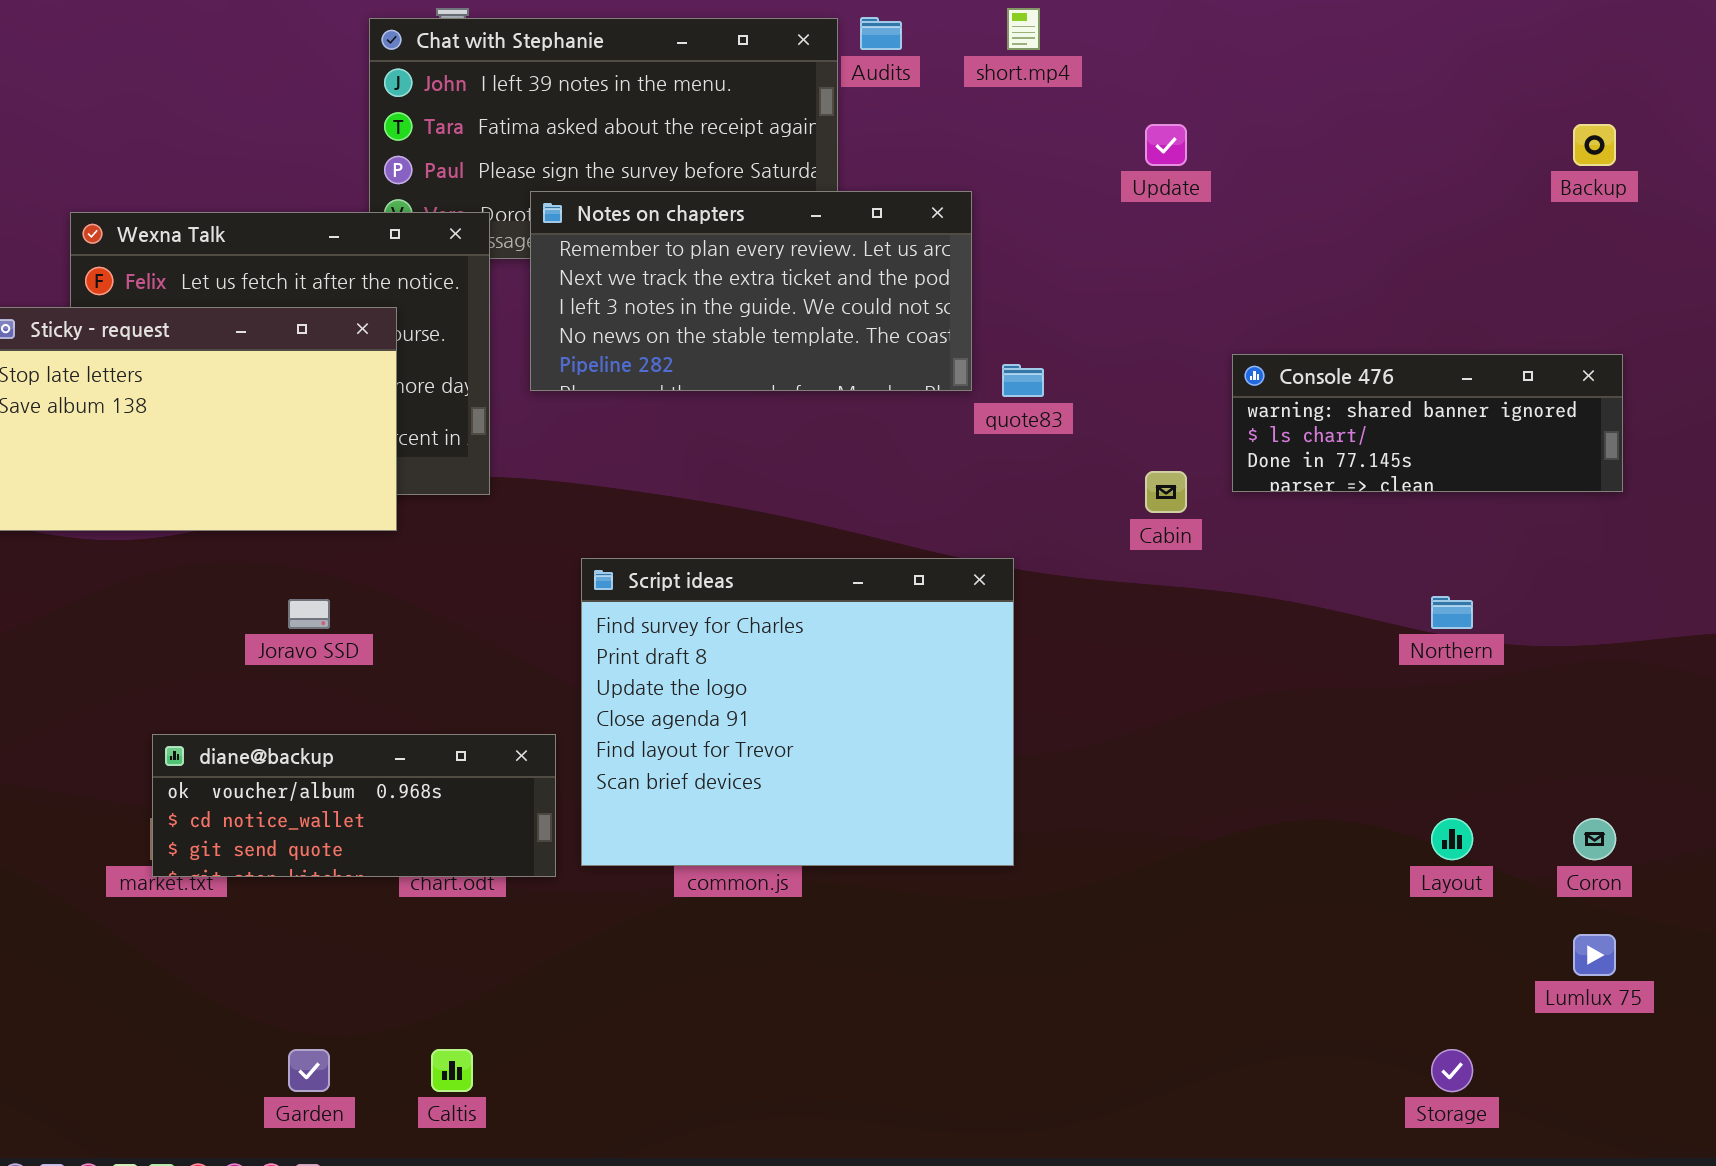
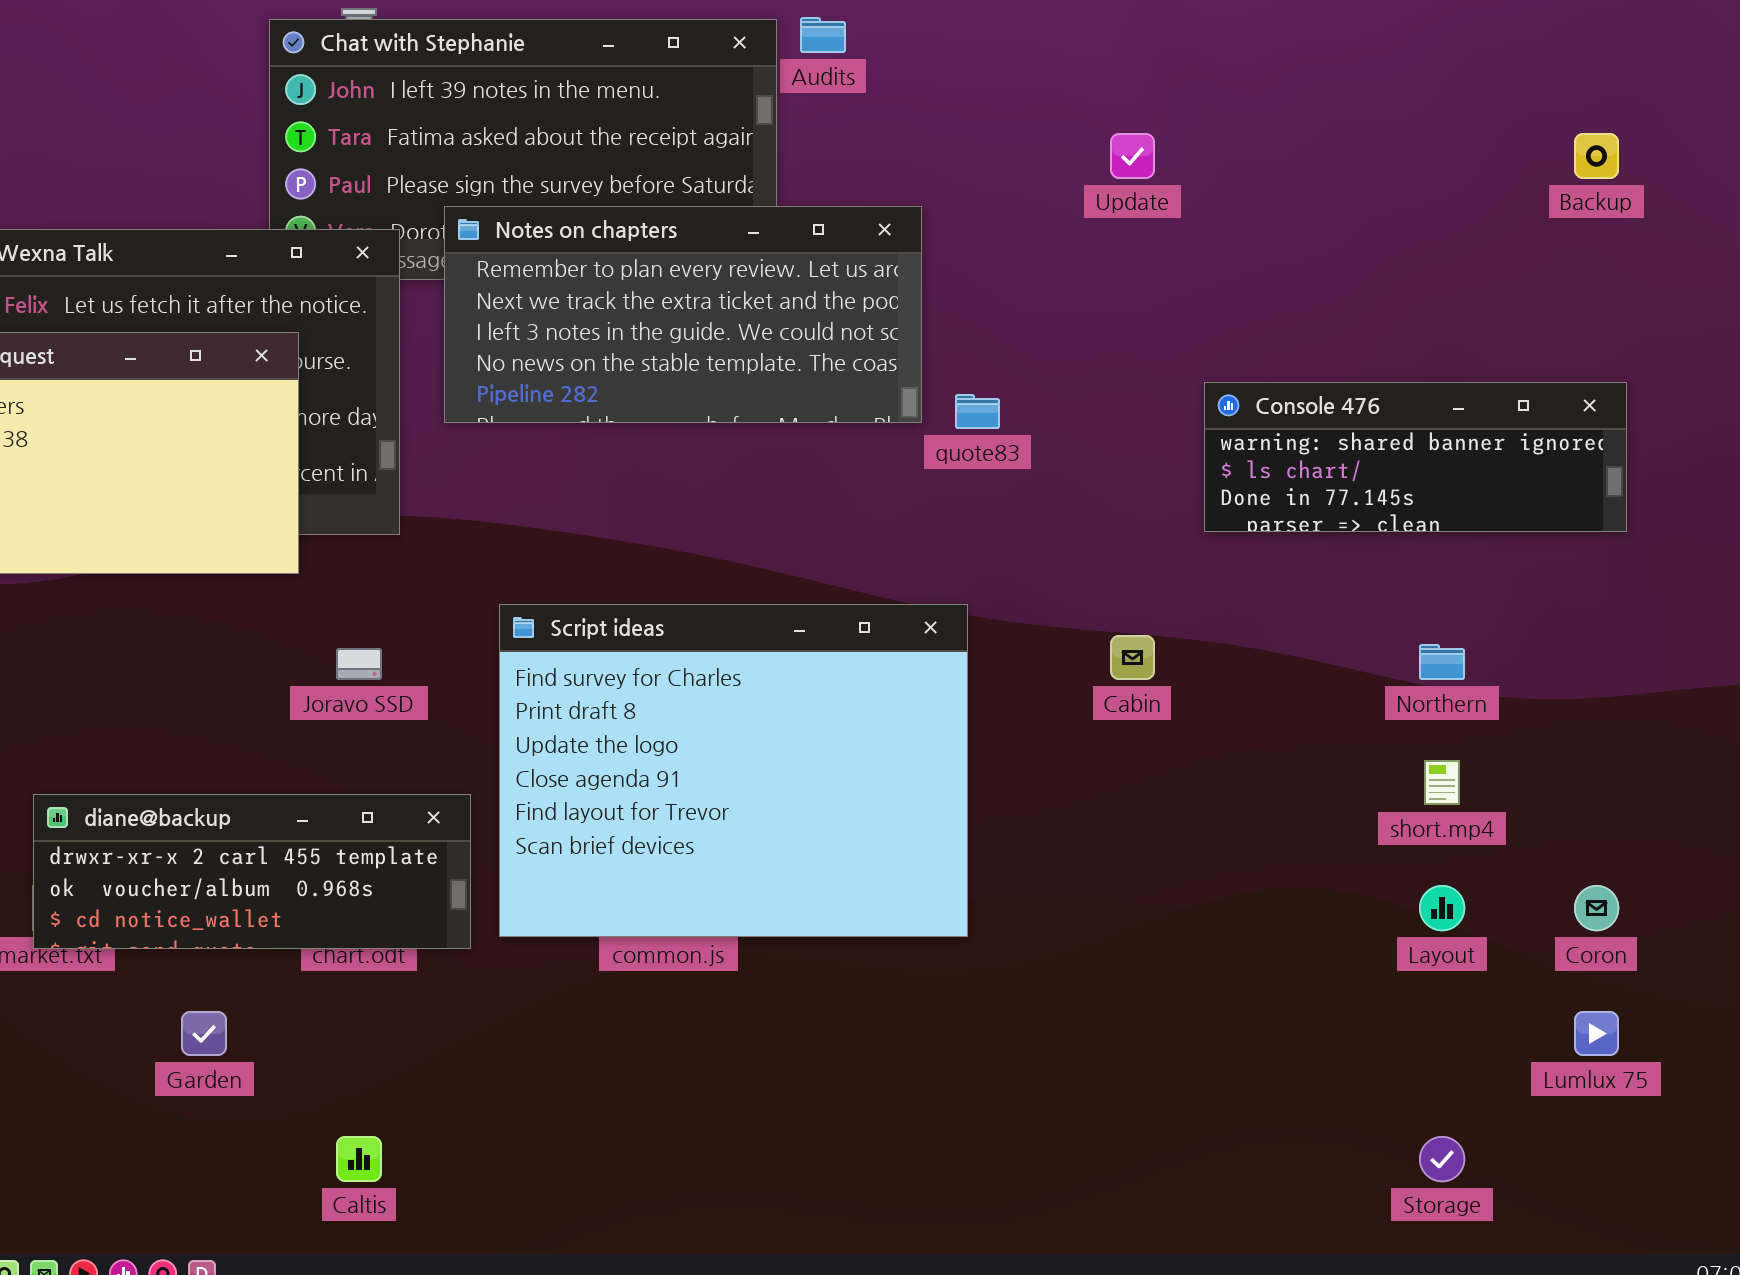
short.mp4: [1007,8,1040,50] -> [1424,760,1460,805], moved
Cabin: [1145,471,1187,513] -> [1110,635,1155,680], moved
Joravo SSD: [288,599,330,629] -> [336,648,382,680], moved
diane@backup: [152,734,556,877] -> [33,794,471,949], scrolled up 1 row
Garden: [288,1049,330,1092] -> [181,1011,227,1056], moved

